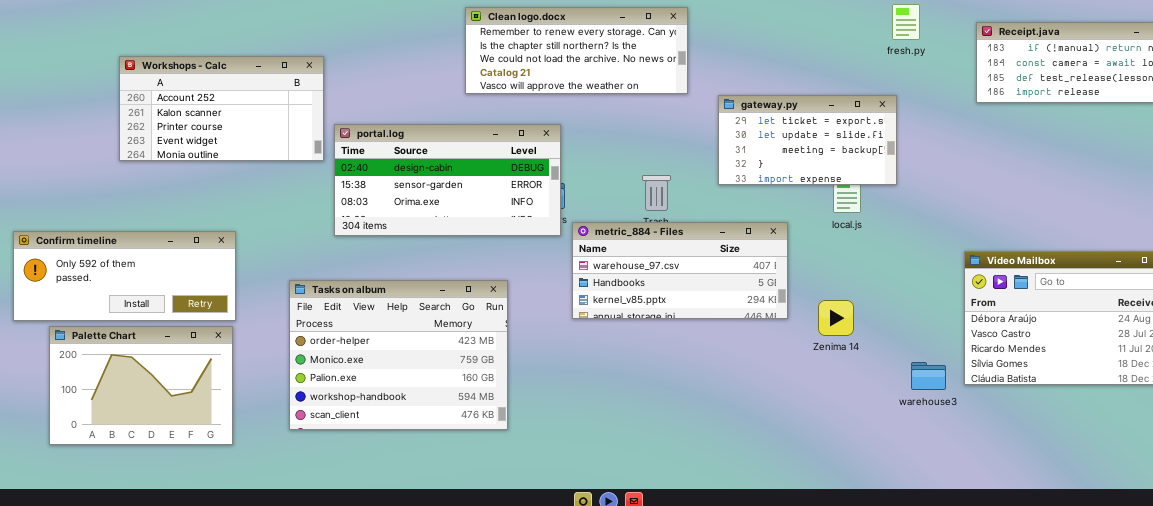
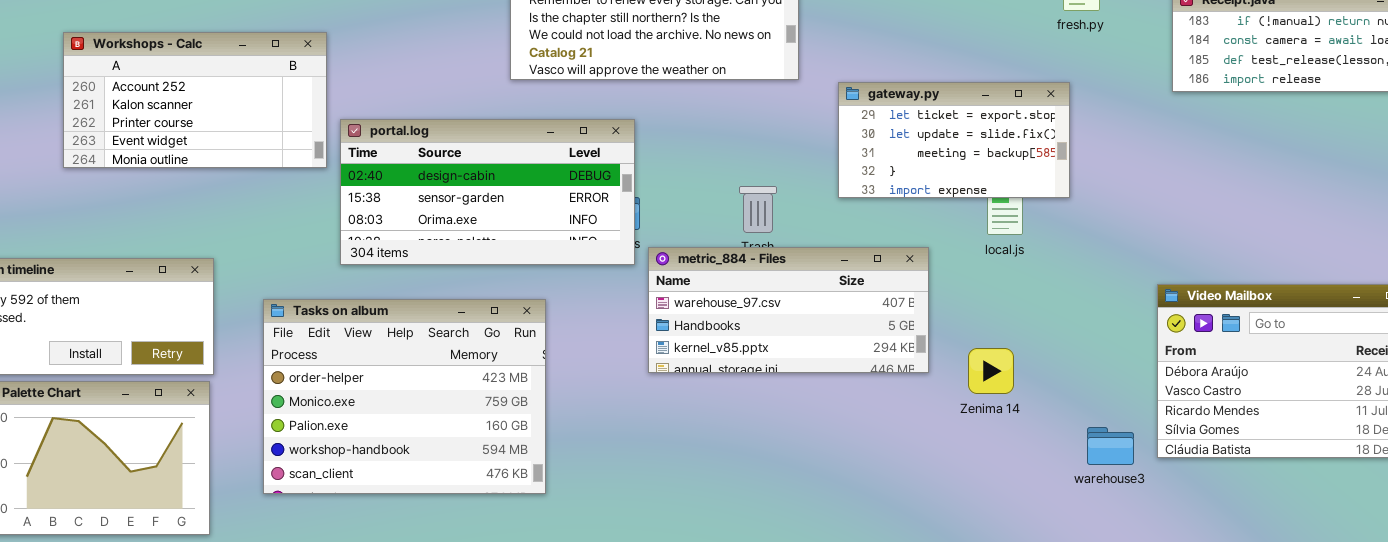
Tasks on album: [289,280,508,430] -> [263,299,546,494], moved

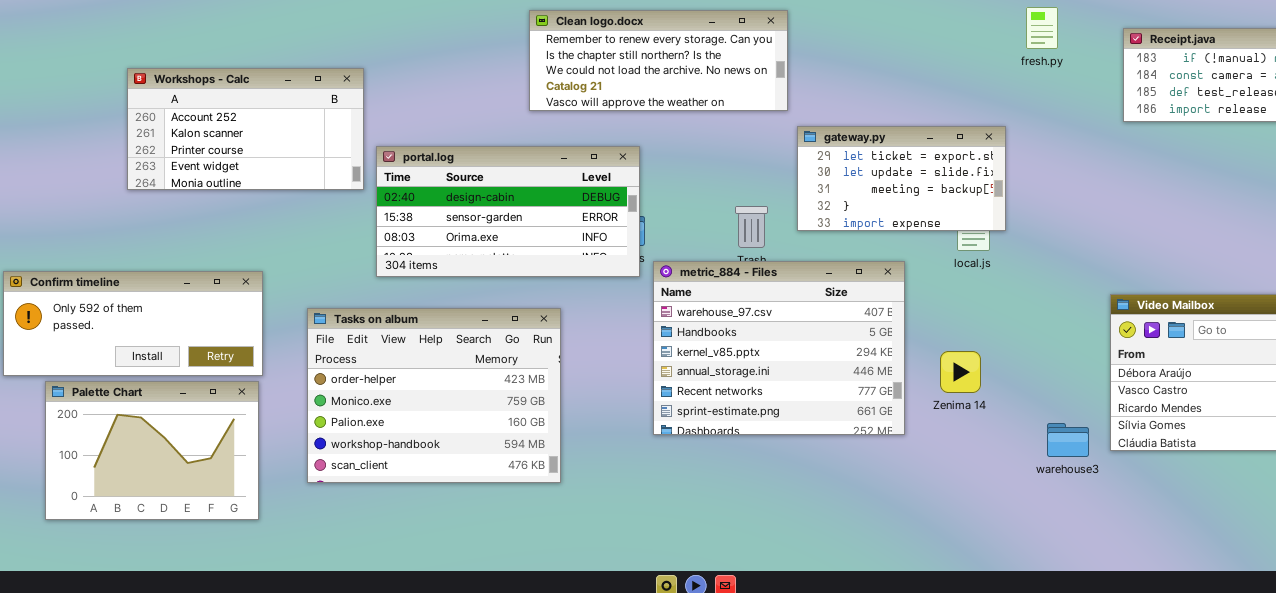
gateway.py: [838,82,1070,198] -> [797,126,1006,231], moved
metric_884 - Files: [648,247,929,373] -> [653,261,905,435], resized

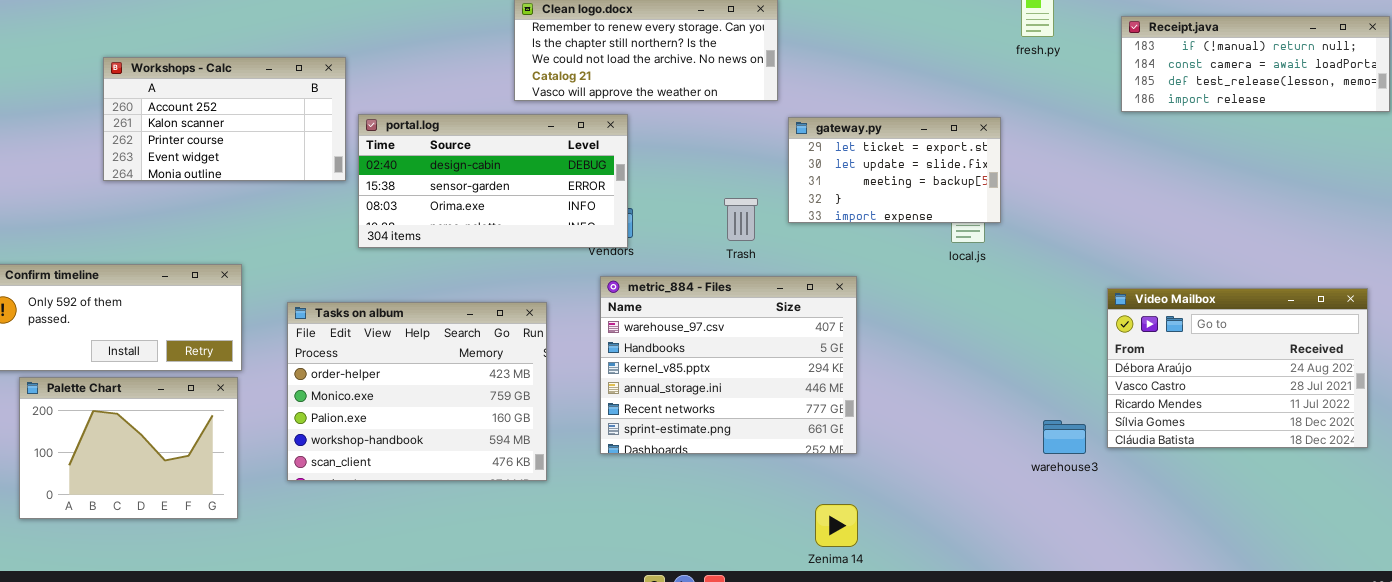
portal.log: [376,146,640,277] -> [358,114,628,248], moved
metric_884 - Files: [653,261,905,435] -> [600,276,857,454], moved
Zenima 14: [940,351,981,393] -> [815,504,858,547], moved

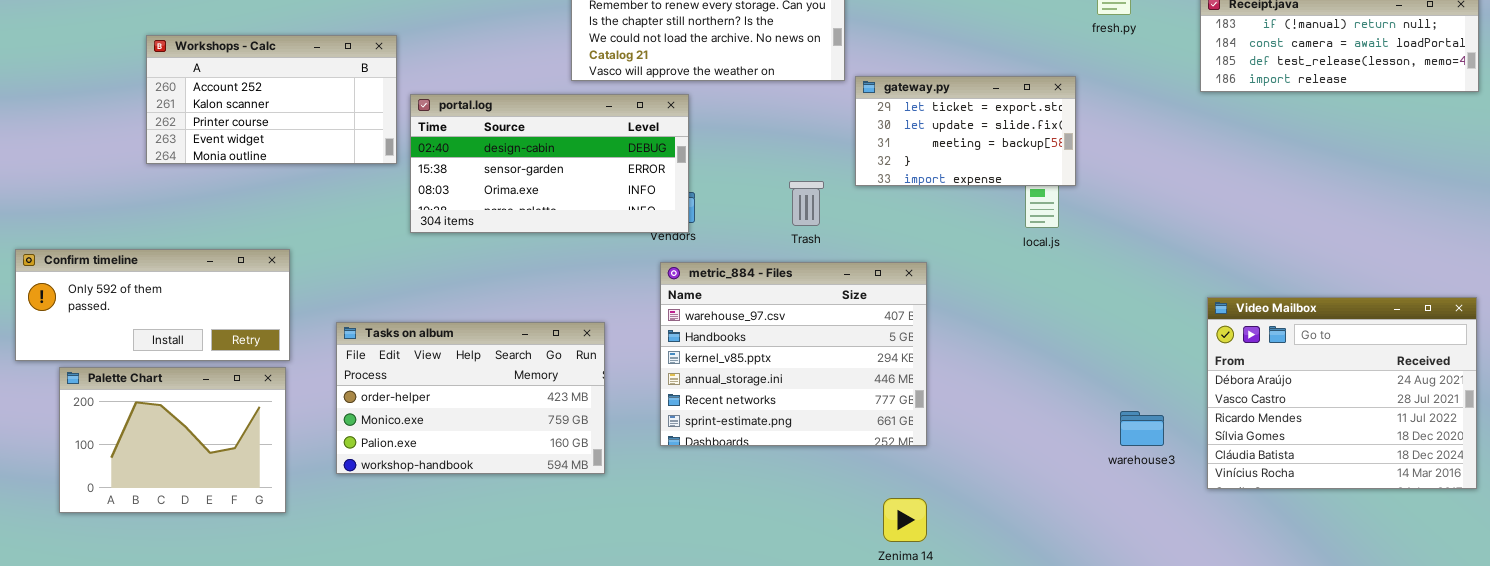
gateway.py: [788,117,1001,223] -> [855,76,1076,186], moved
Video Mailbox: [1107,288,1368,448] -> [1207,297,1477,489], moved, resized
Tasks on album: [287,302,547,481] -> [336,322,605,474], resized

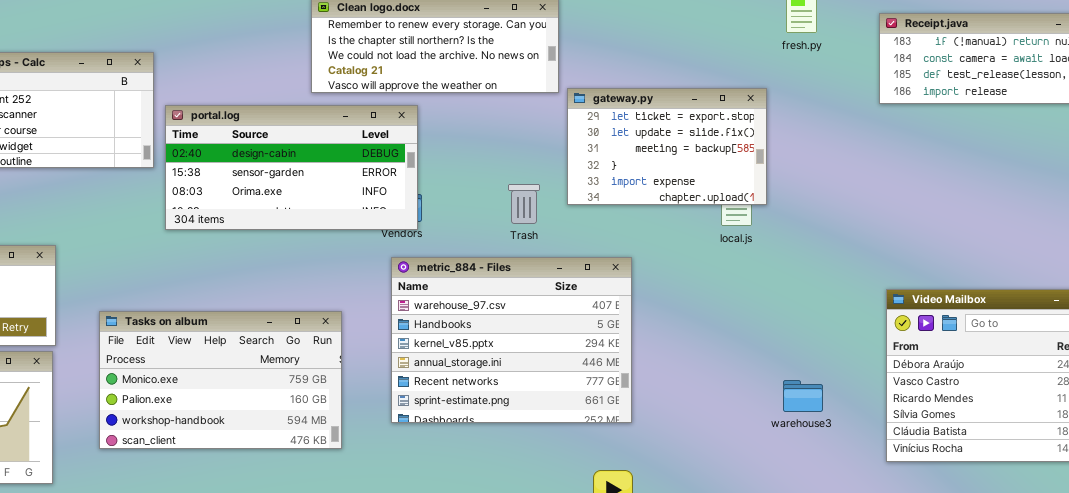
gateway.py: [855,76,1076,186] -> [567,88,767,205], resized
Tasks on album: [336,322,605,474] -> [99,311,342,449], scrolled down 1 row
warehouse3: [1120,411,1164,446] -> [783,380,823,412], moved

